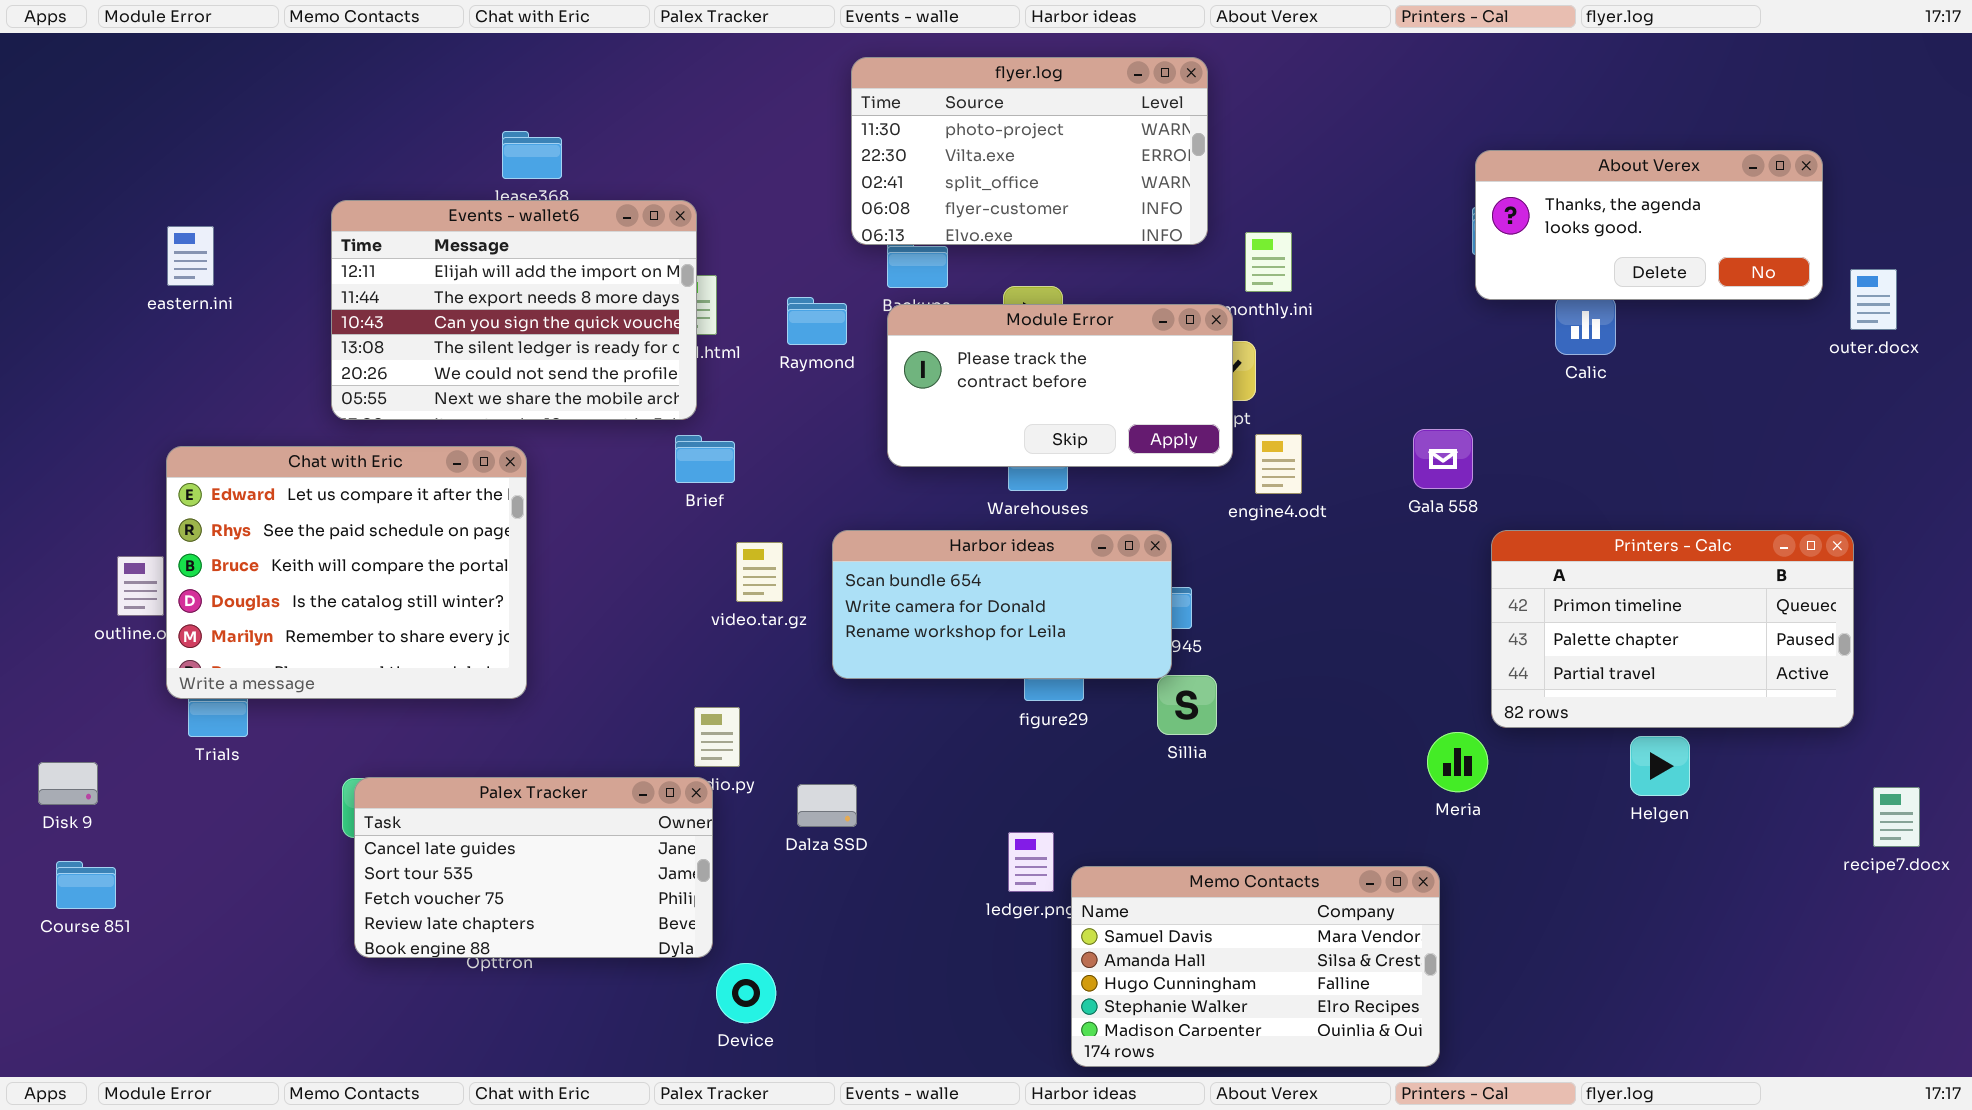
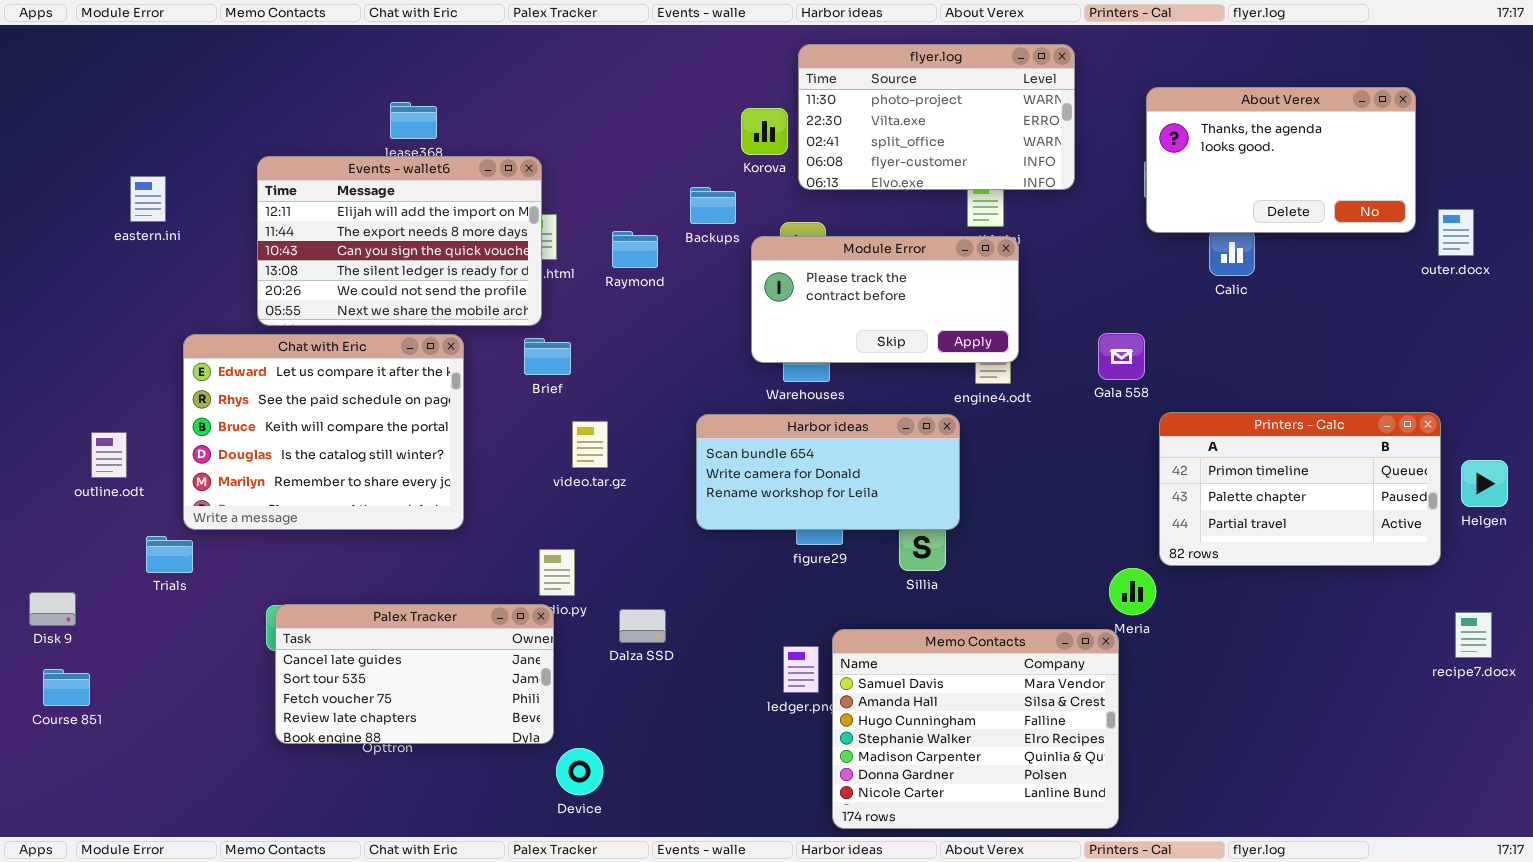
flyer.log: [851,57,1208,245] -> [798,44,1075,190], moved
About Verex: [1475,150,1823,300] -> [1146,87,1416,233], resized
Module Error: [887,304,1233,467] -> [751,236,1019,363], moved
Chat with Eric: [166,446,527,699] -> [183,334,464,530], moved
Harbor ideas: [832,530,1172,679] -> [696,414,960,530], moved
Helgen: [1630,736,1690,796] -> [1461,460,1508,507], moved
Memo Contacts: [1071,866,1440,1067] -> [832,629,1119,829], resized

